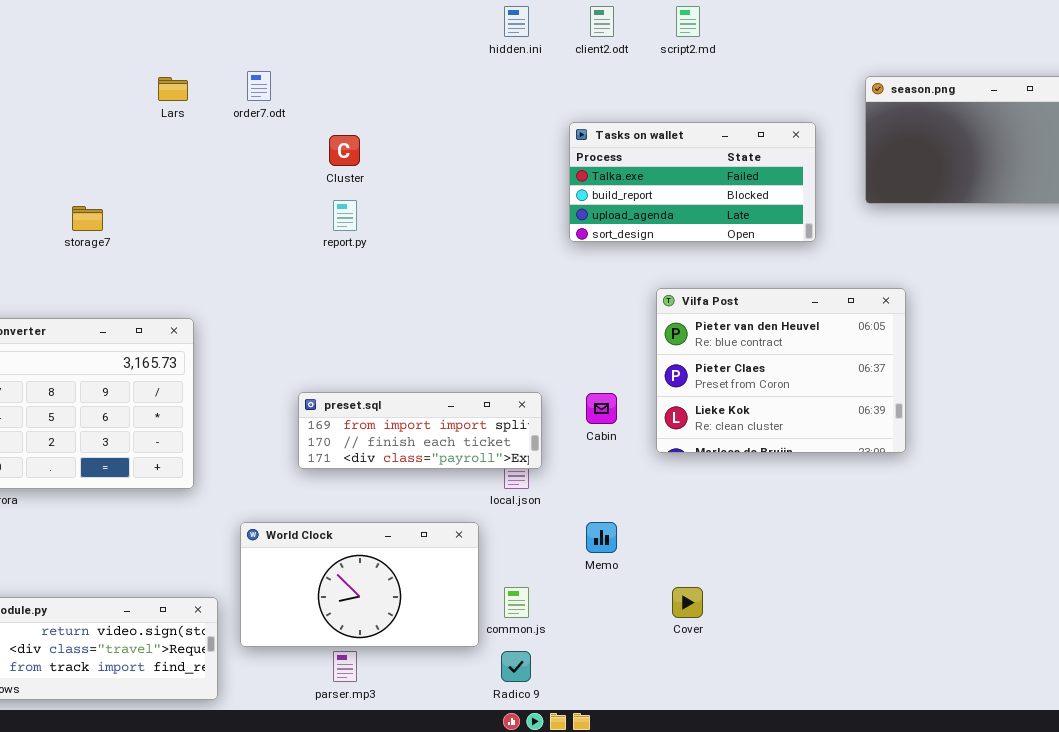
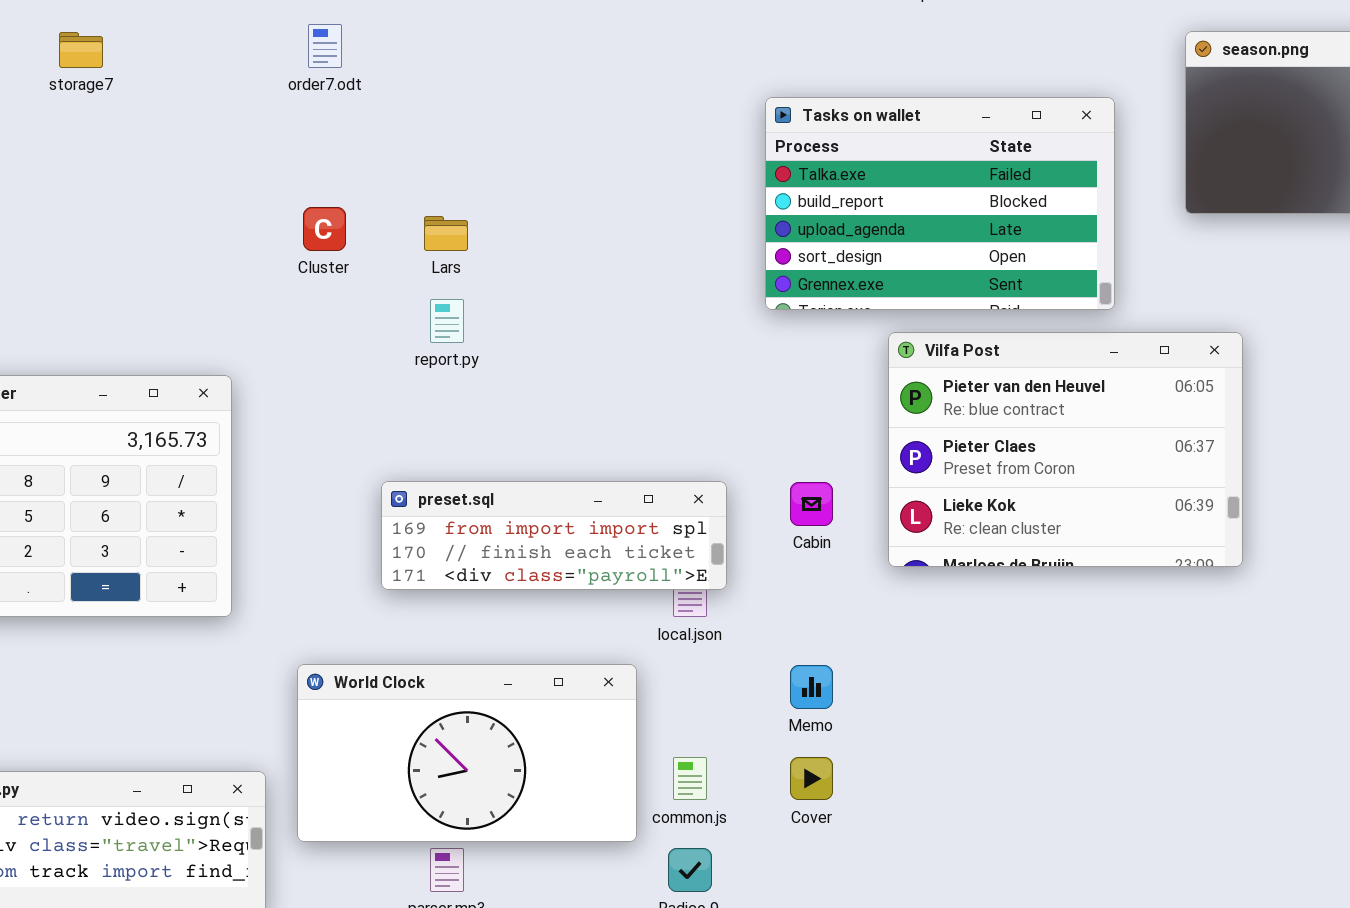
Lars: [158,77,188,101] -> [424,216,468,251], moved
Tasks on wallet: [569,122,816,242] -> [765,97,1115,310], resized
Cluster: [329,135,360,166] -> [303,207,346,251], moved
report.py: [333,200,357,231] -> [430,299,464,343], moved
storage7: [72,206,103,231] -> [59,32,103,68], moved
Cover: [672,587,703,618] -> [790,757,833,800], moved

